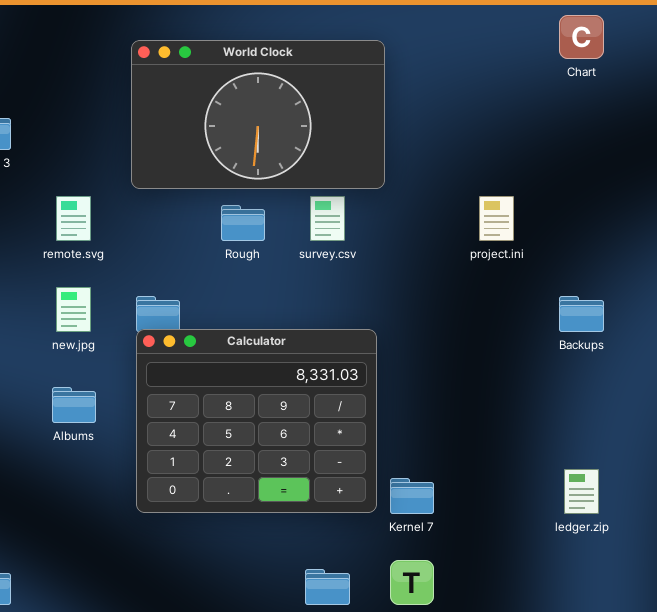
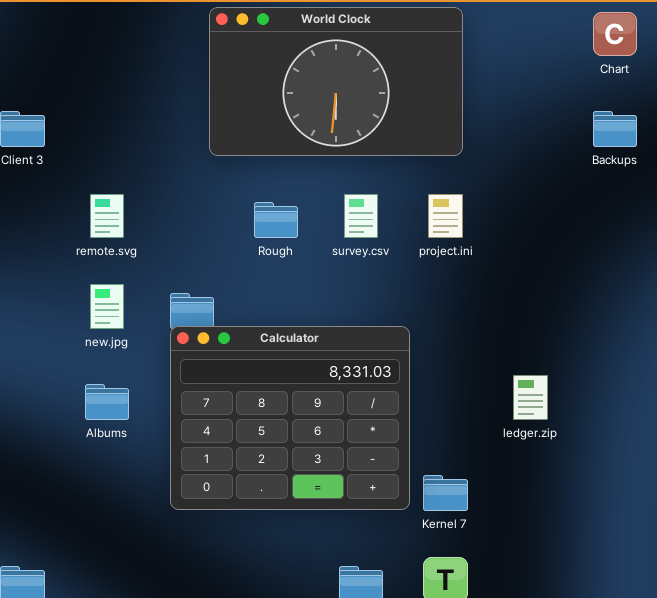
World Clock: [131,40,385,189] -> [209,7,463,156], moved
project.ini: [479,196,514,241] -> [428,194,463,238], moved
Backups: [559,296,604,332] -> [593,111,637,147], moved
ledger.zip: [564,469,599,514] -> [513,375,548,420], moved

